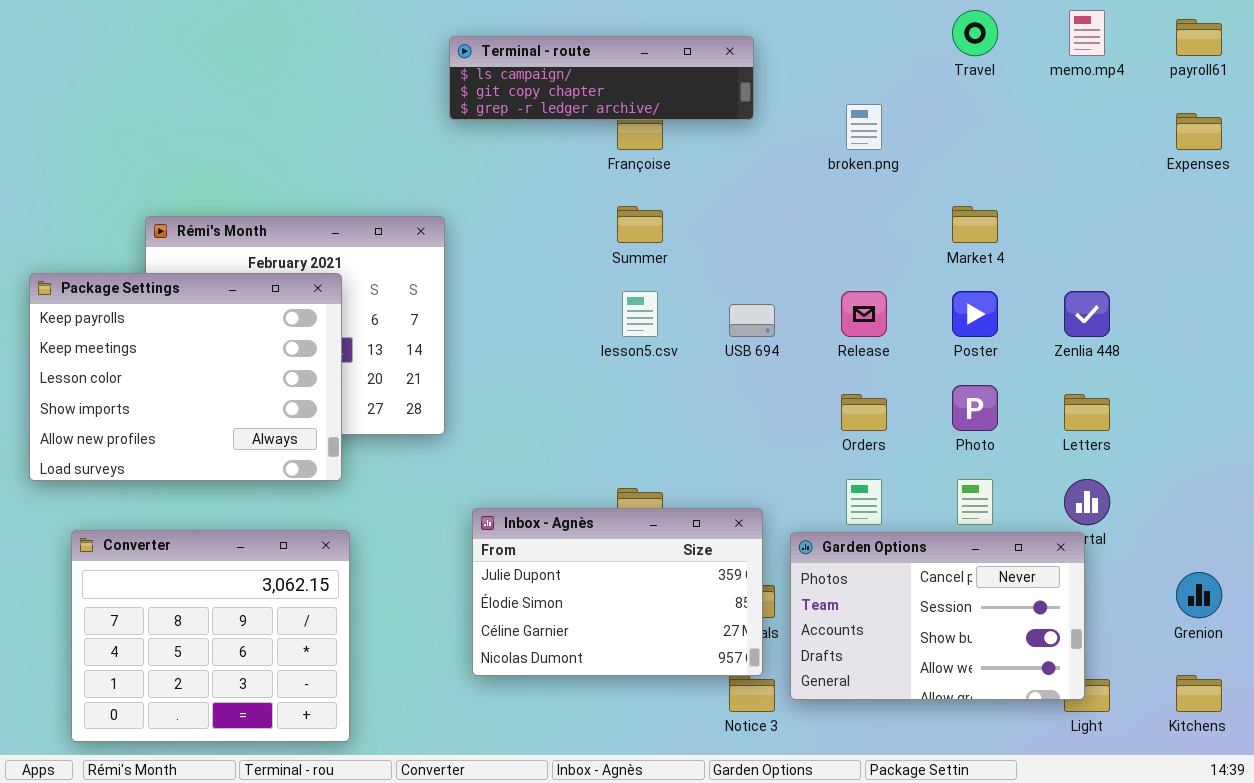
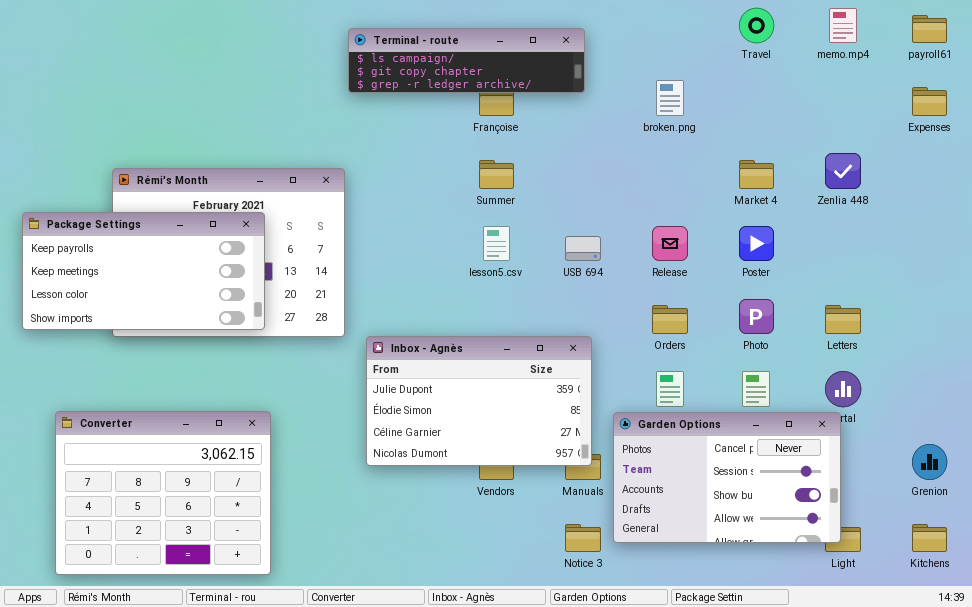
Package Settings: [29,273,342,481] -> [22,212,265,330], resized
Zenlia 448: [1064,291,1110,337] -> [825,153,861,189], moved
Inbox - Agnès: [472,508,763,676] -> [366,336,592,466], moved

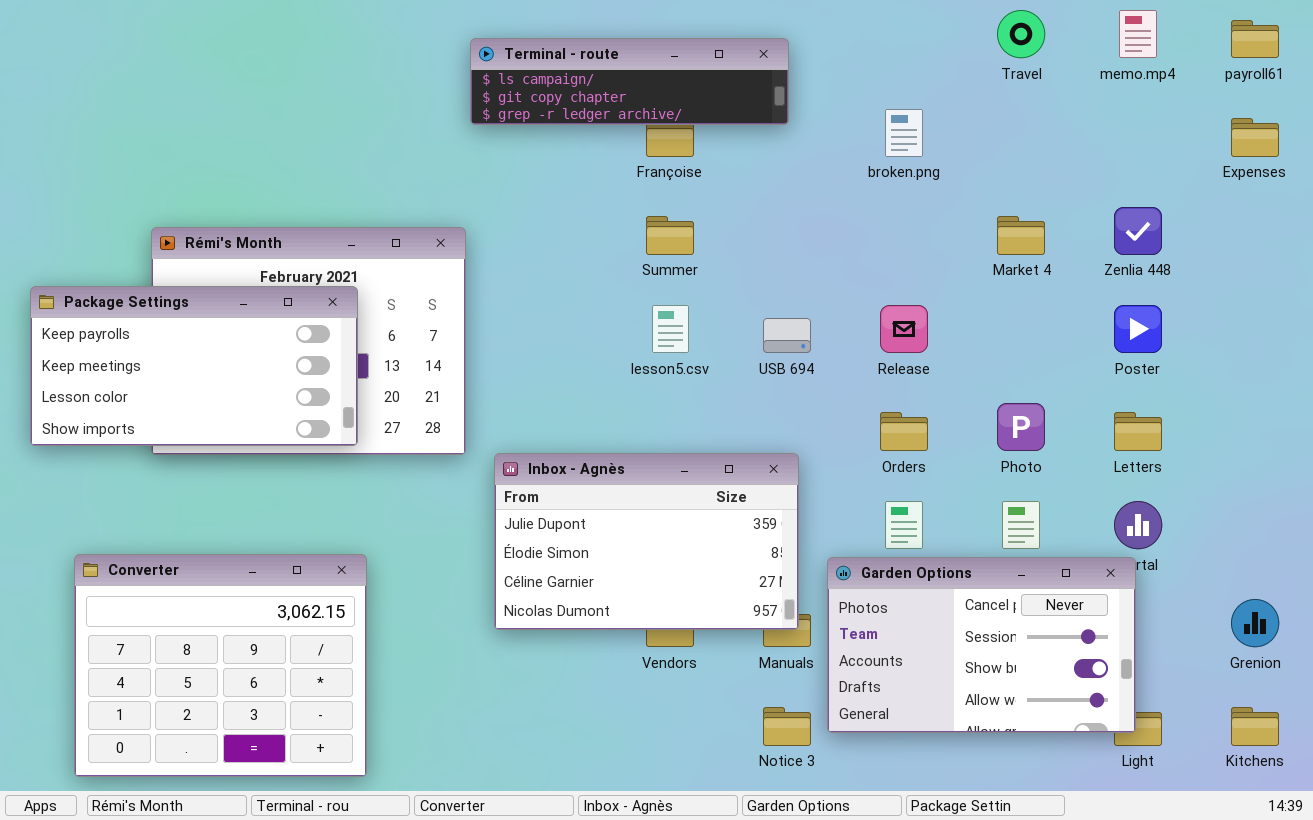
Poster: [739,226,774,261] -> [1114,305,1162,353], moved

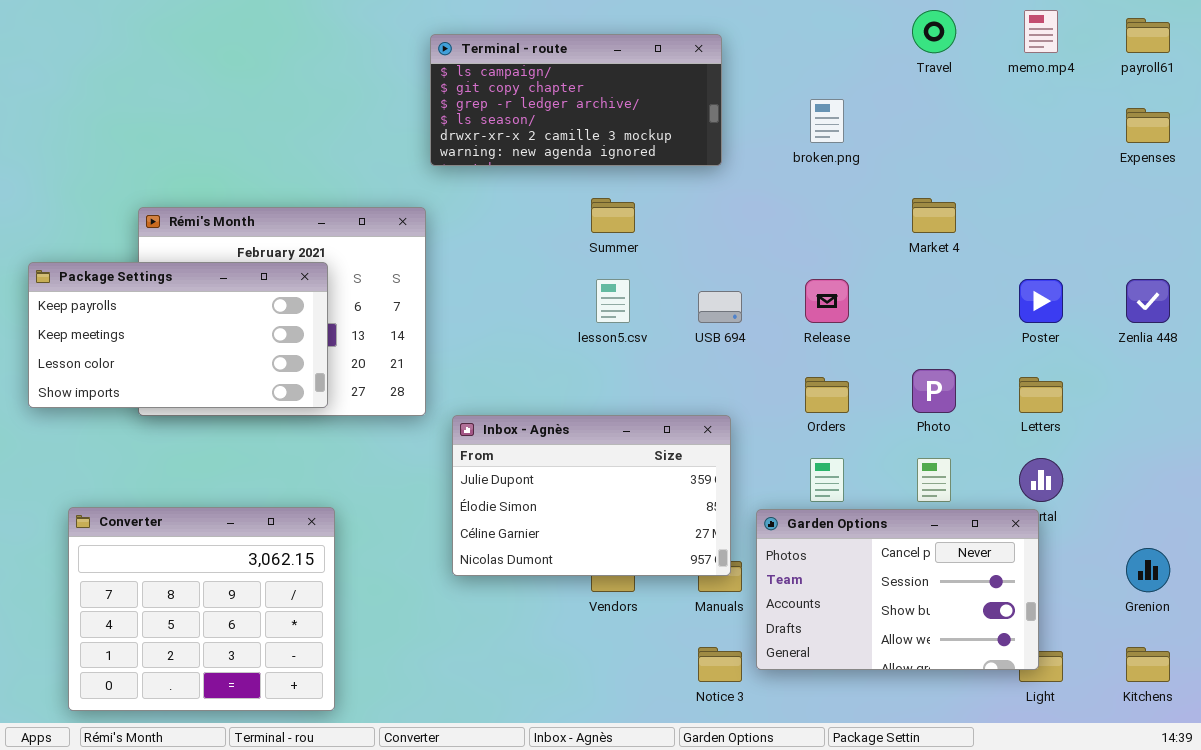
Terminal - route: [470,38,789,125] -> [430,34,722,166], resized
Zenlia 448: [1114,207,1162,255] -> [1126,279,1170,323], moved

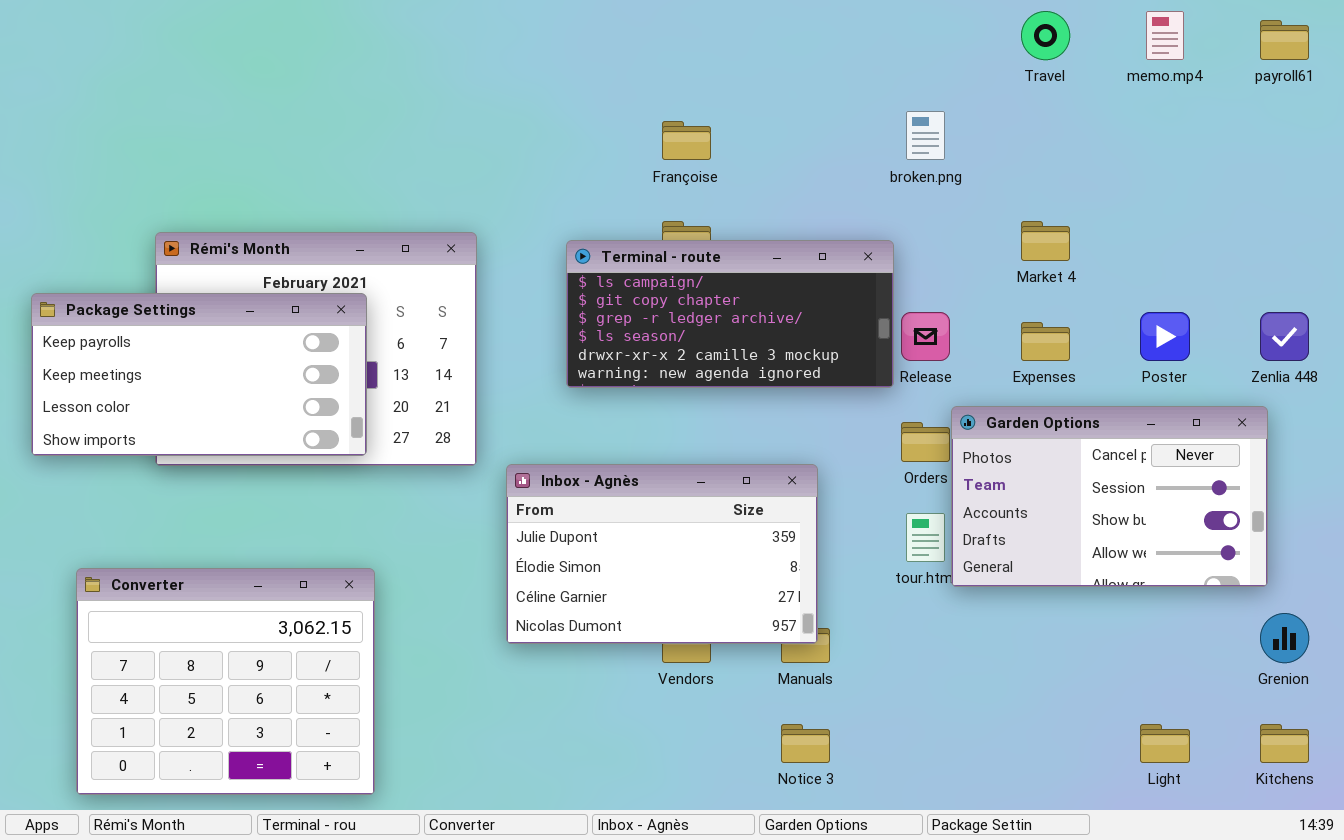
Terminal - route: [430,34,722,166] -> [566,240,894,388], moved
Expenses: [1126,108,1170,143] -> [1021,322,1070,361], moved
Garden Options: [756,509,1039,670] -> [951,406,1268,587], moved

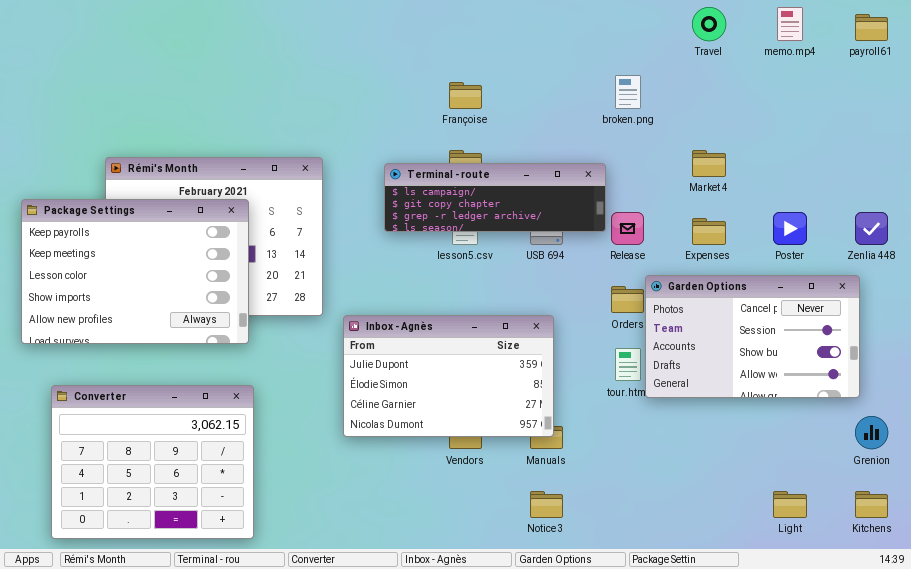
Terminal - route: [566,240,894,388] -> [384,163,606,232], resized
Package Settings: [31,293,367,456] -> [21,199,249,344], resized

